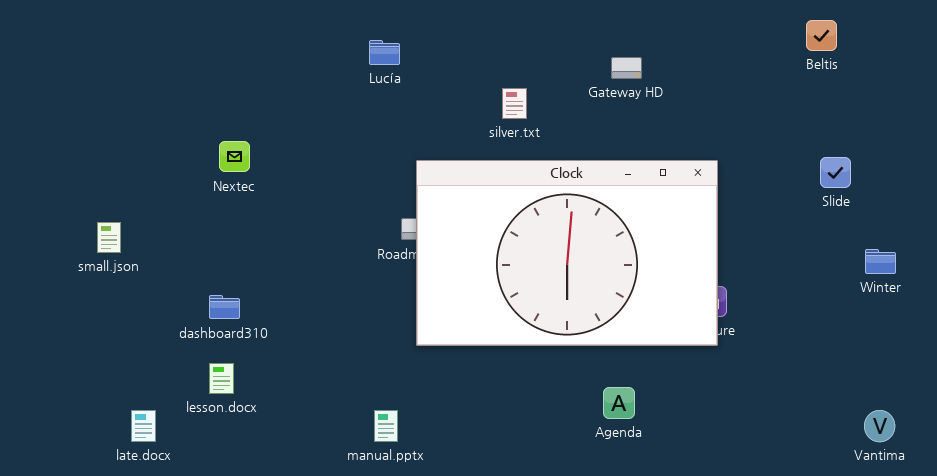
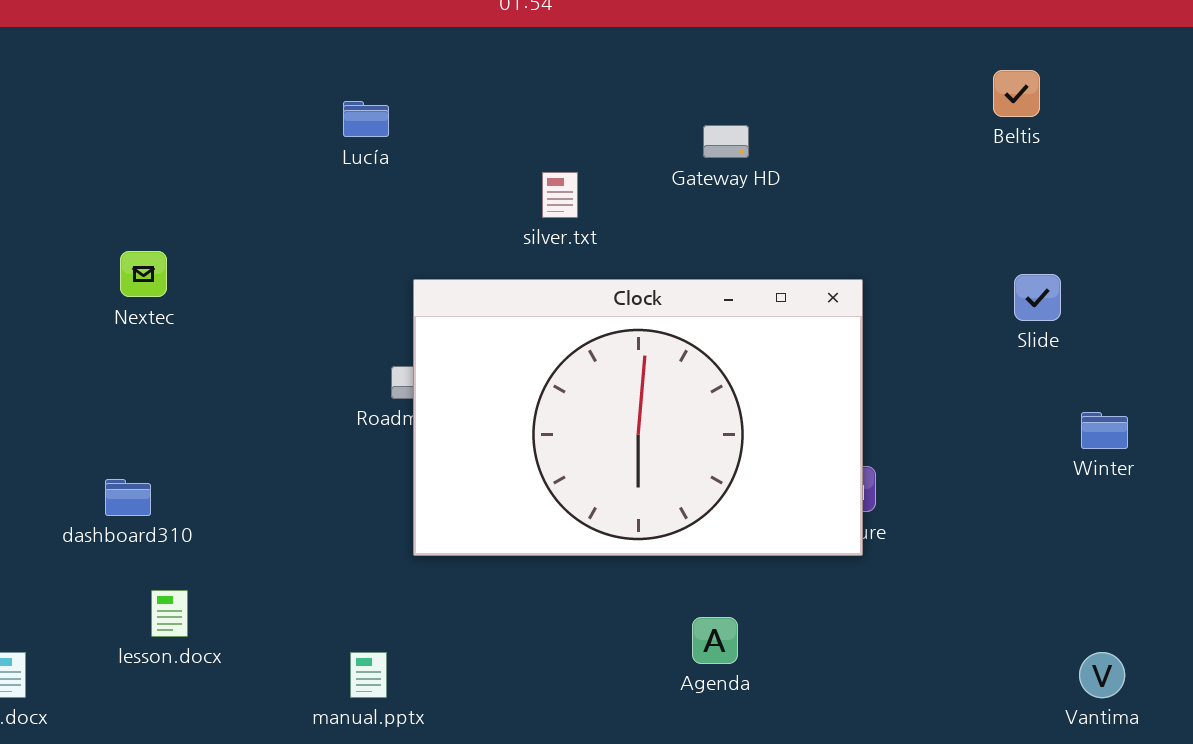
lesson.docx: [209,363,234,394] -> [151,590,188,637], moved

